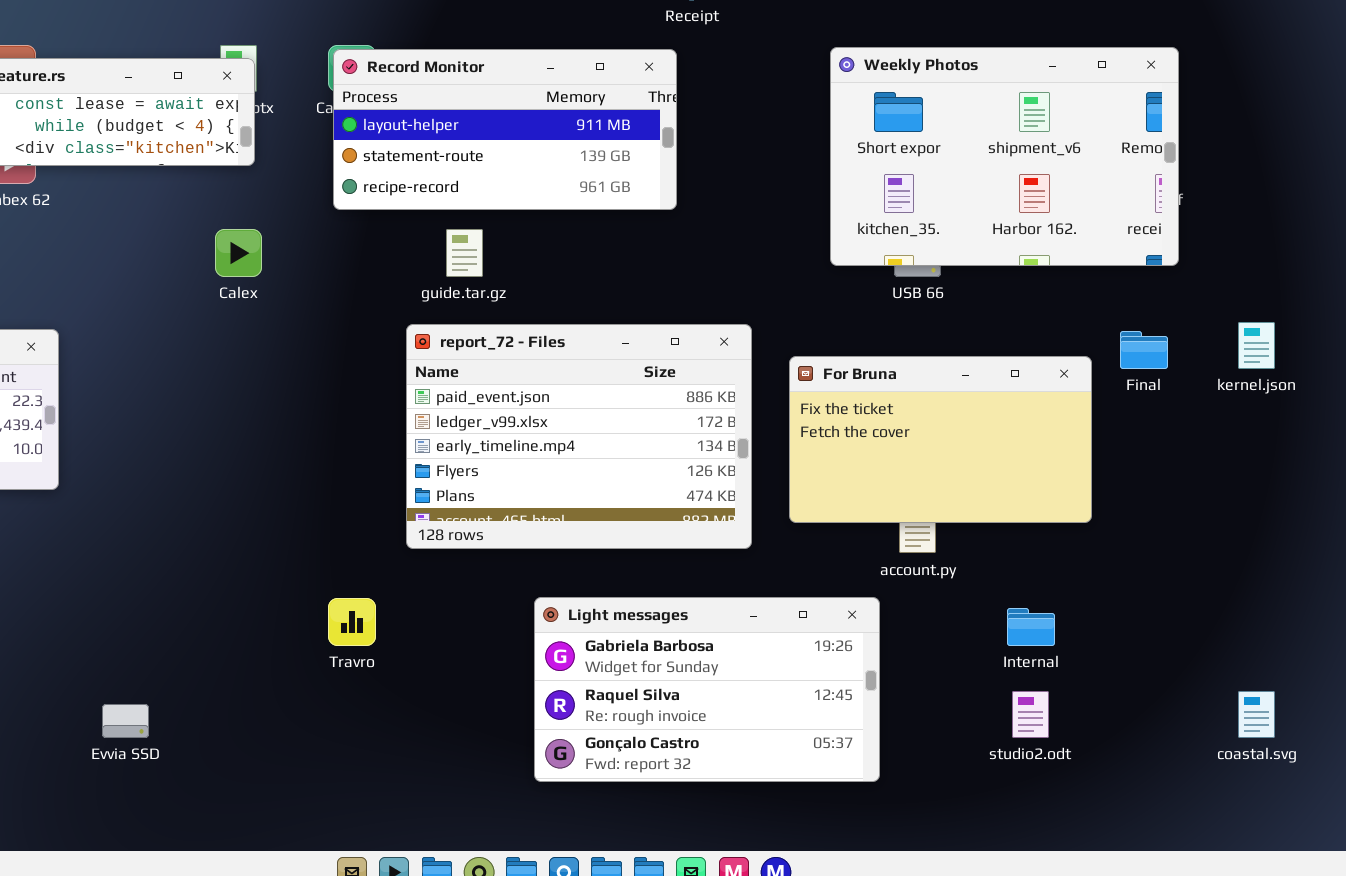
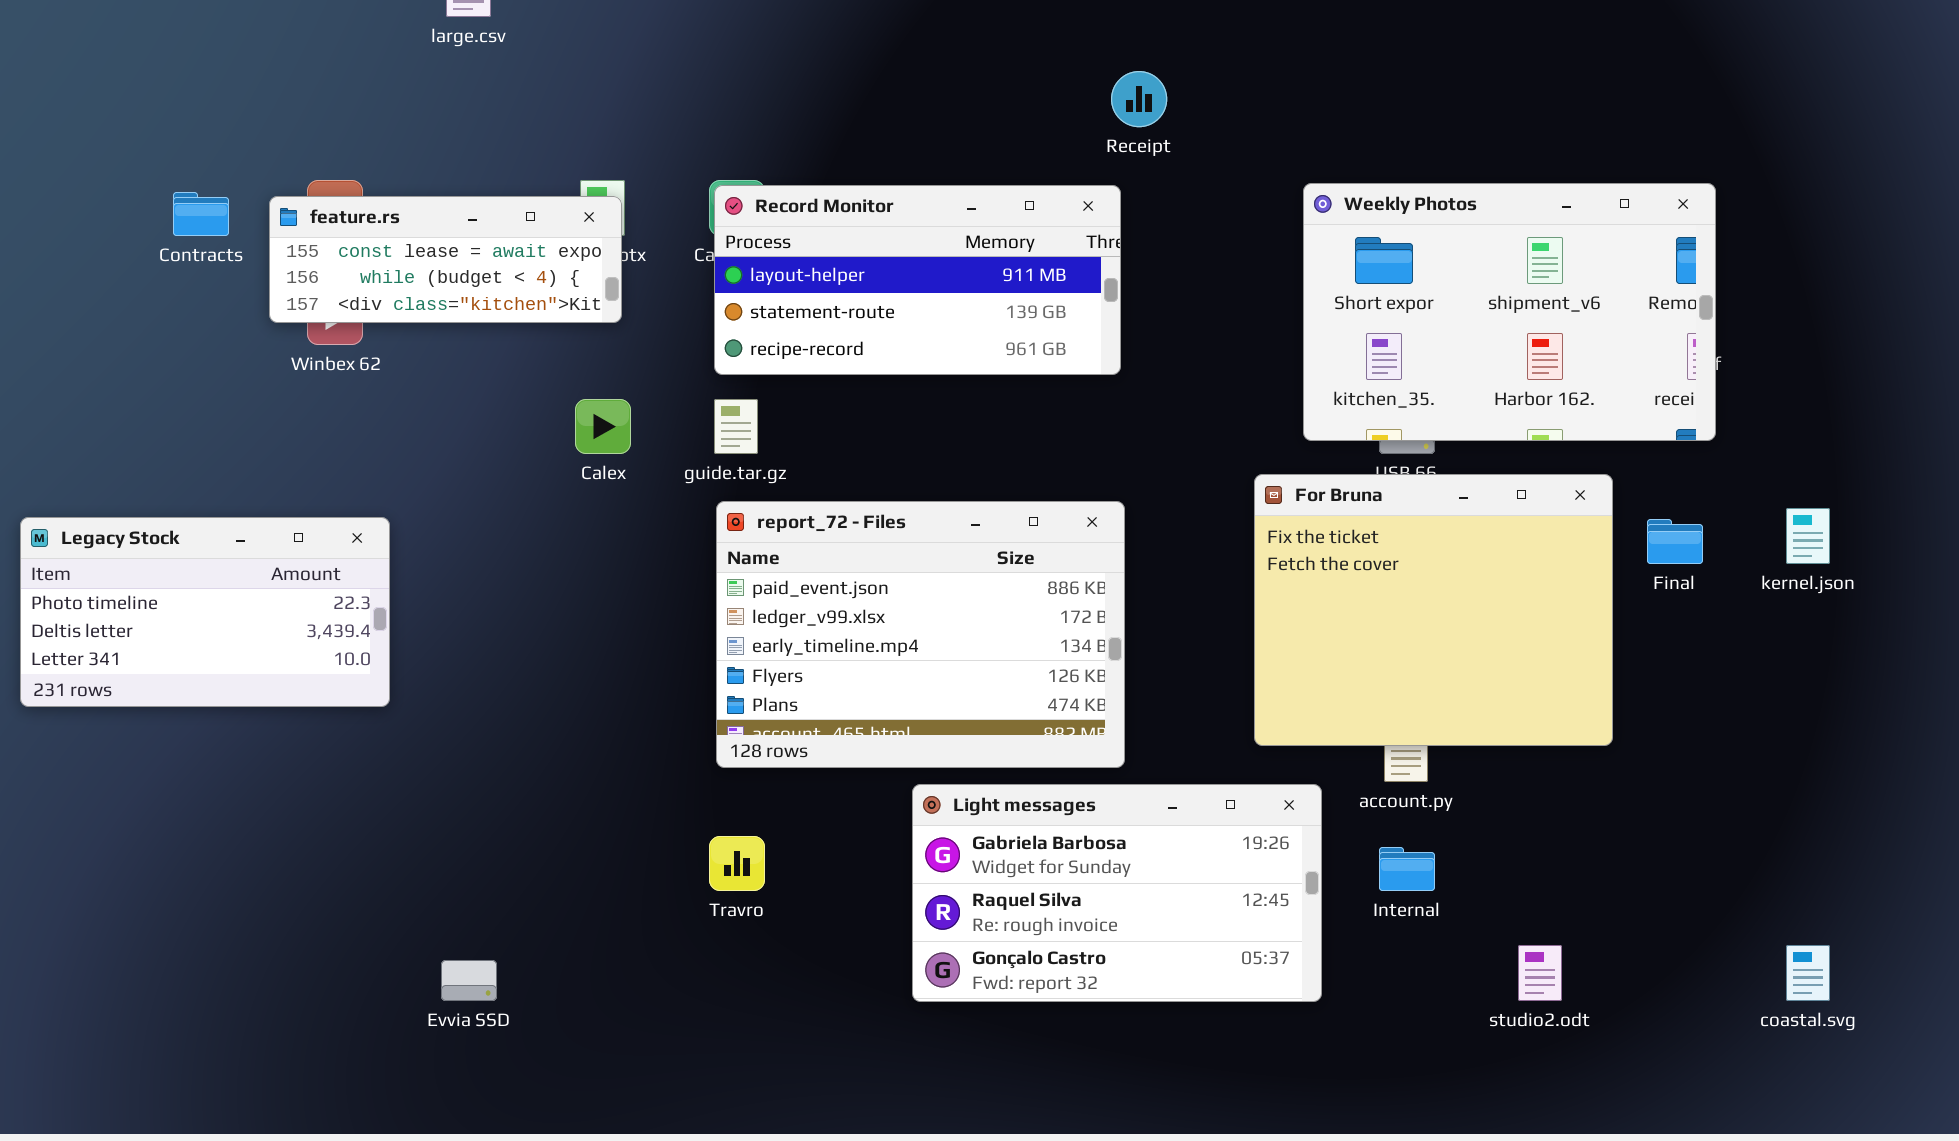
guide.tar.gz: [446,229,483,277] -> [714,399,758,454], moved
report_72 - Files: [406,324,752,549] -> [716,501,1125,768], moved
For Bruna: [789,356,1092,523] -> [1254,474,1613,746], resized
Light messages: [534,597,880,782] -> [912,784,1322,1002], moved
Internal: [1007,608,1055,646] -> [1379,847,1435,891], moved

